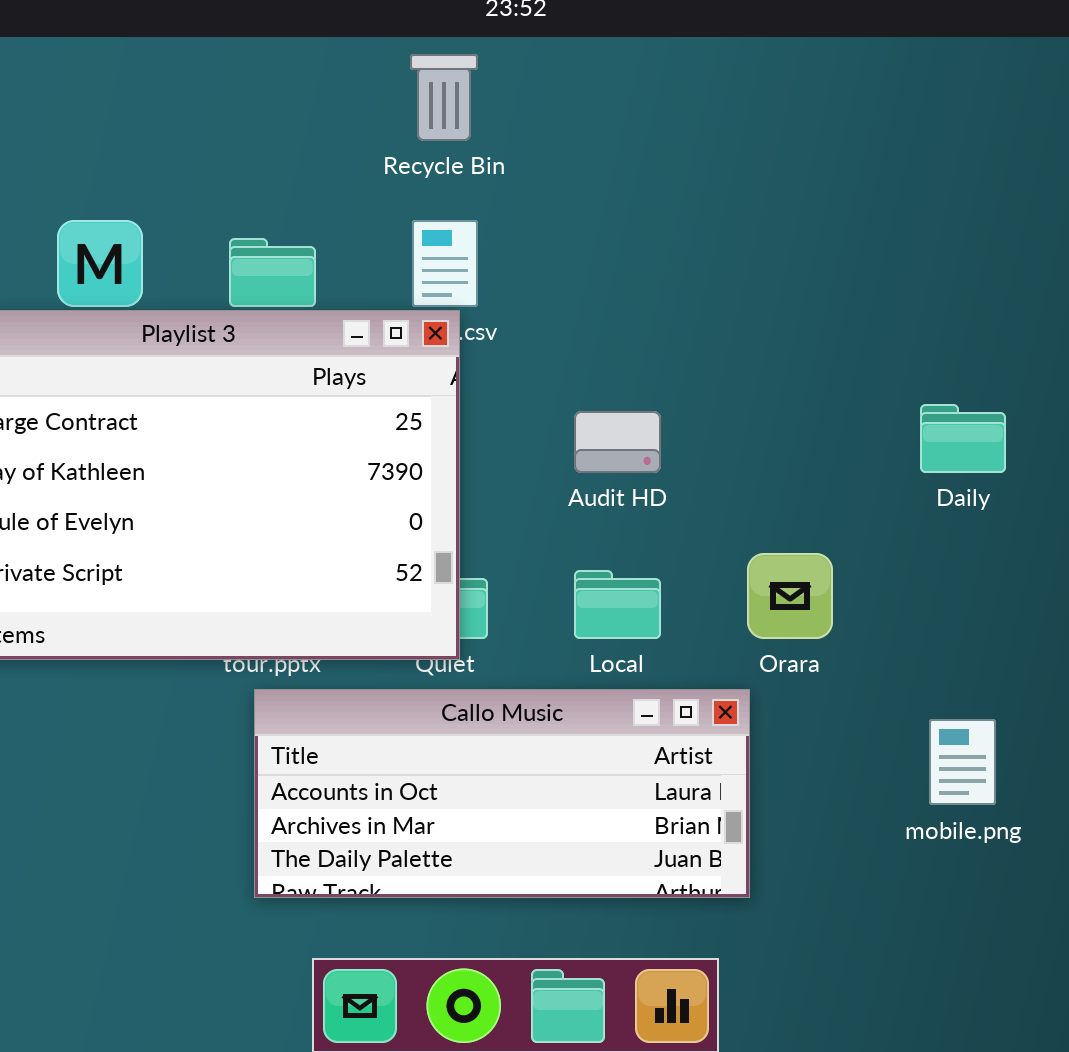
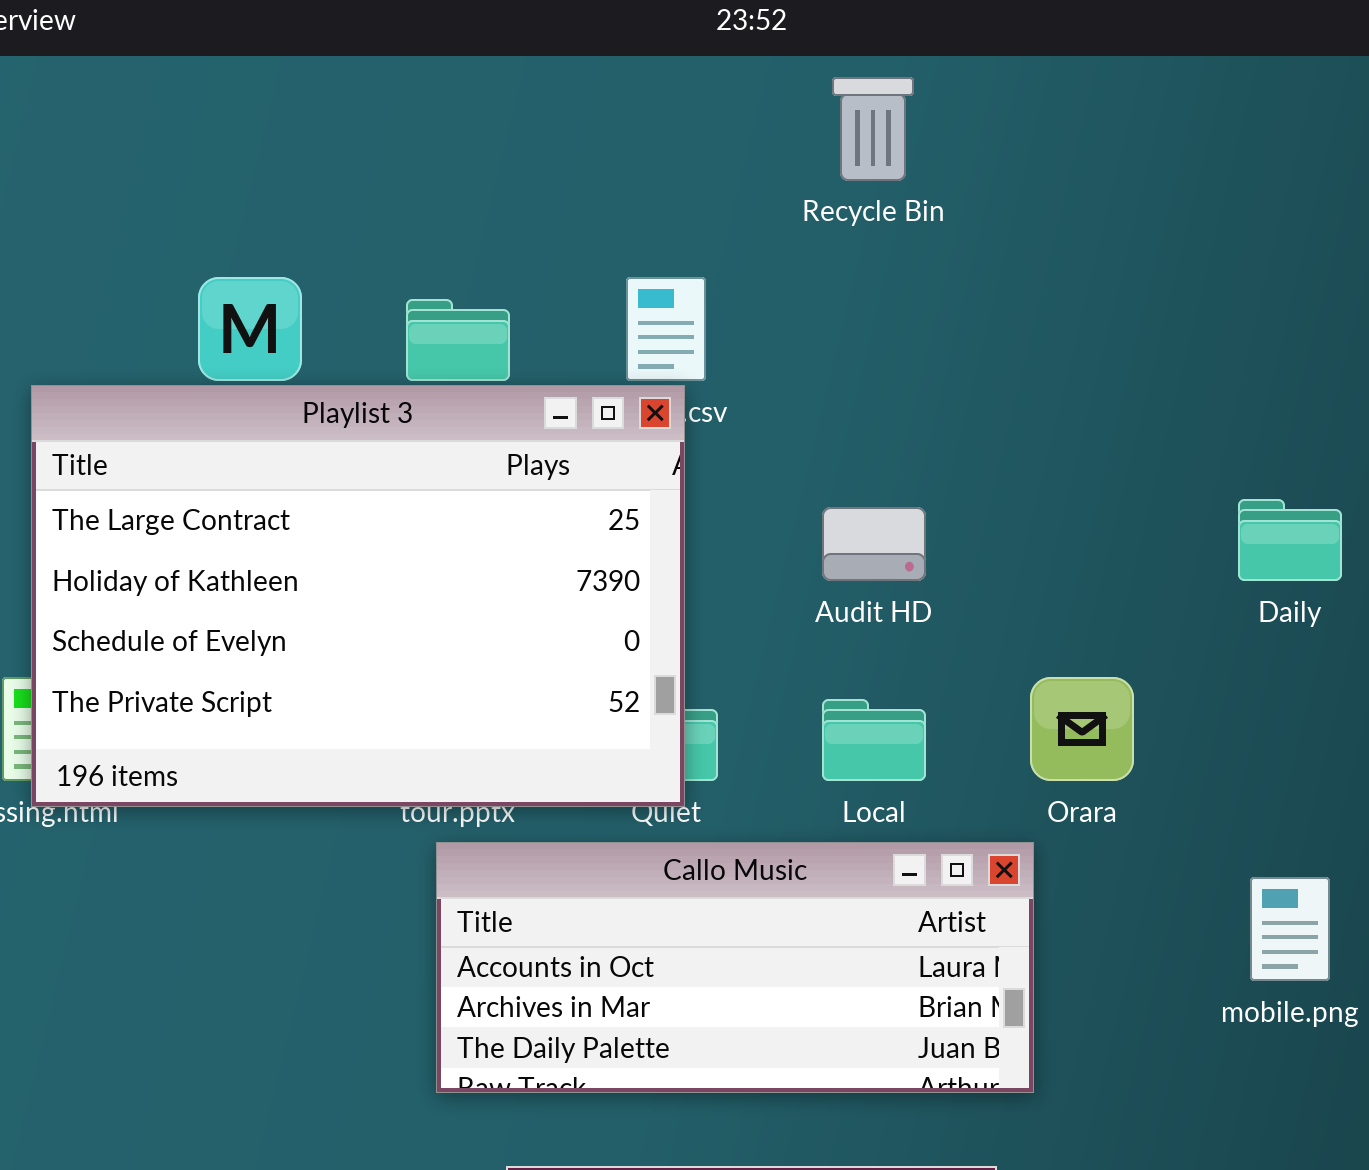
Recycle Bin: [410,54,478,141] -> [832,77,914,181], moved

